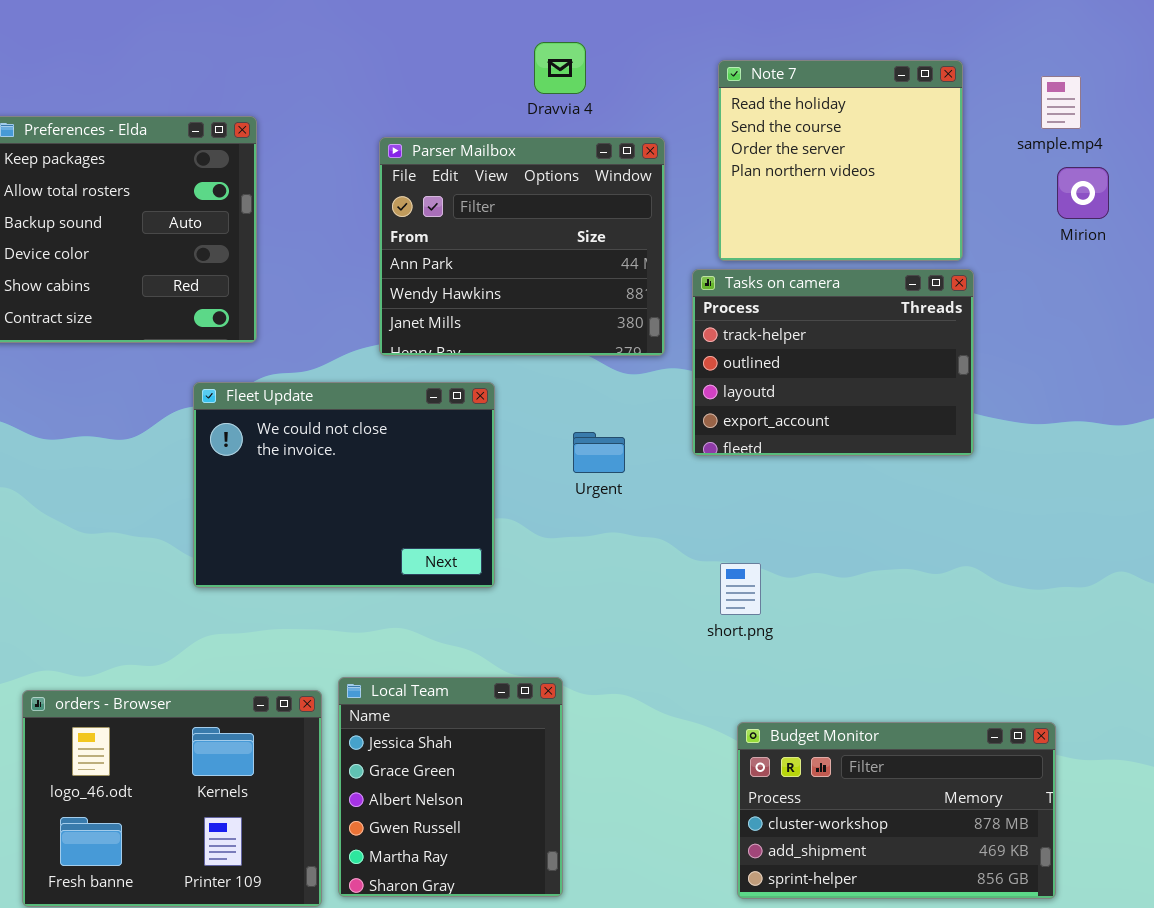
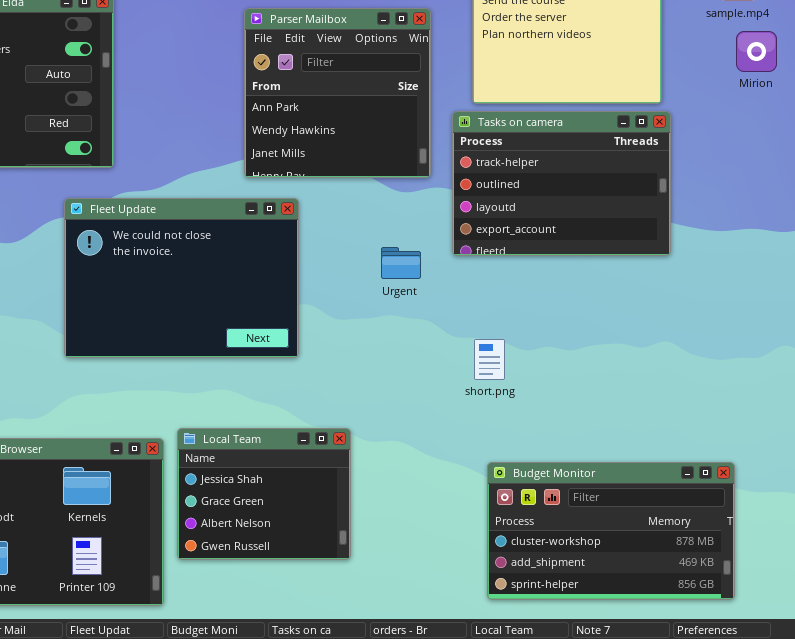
Parser Mailbox: [379,137,665,356] -> [244,8,431,178], resized
Urgent: [573,432,625,473] -> [381,247,421,279], moved
Local Team: [338,677,563,897] -> [177,428,351,560], resized

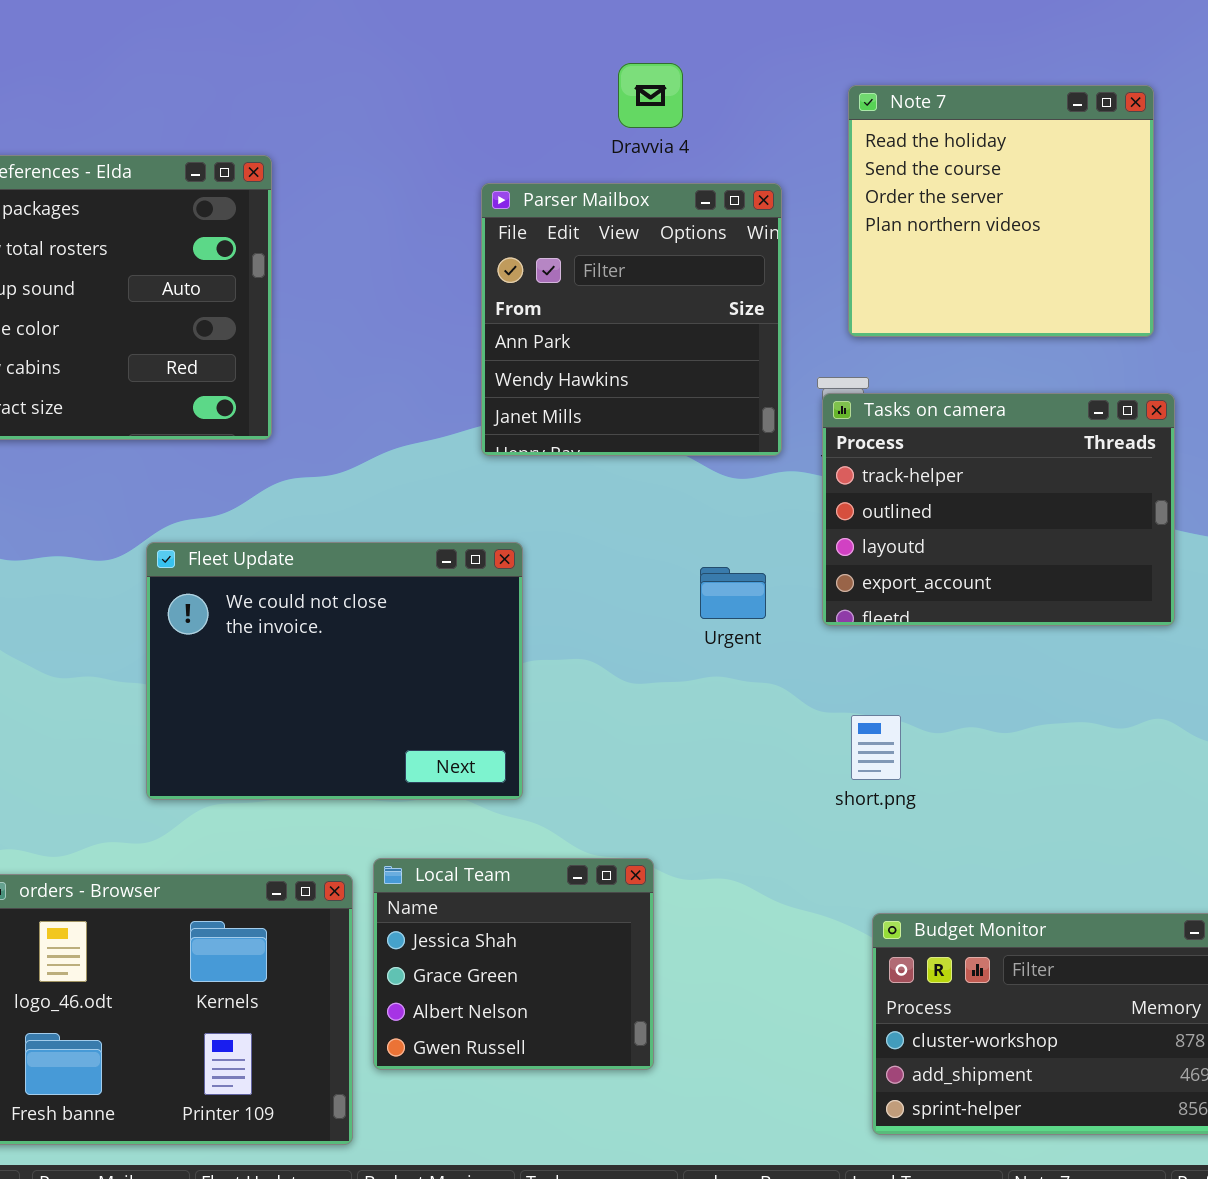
Tasks on camera: [452,111,671,256] -> [822,393,1175,626], moved
Fleet Update: [64,198,299,358] -> [146,542,523,800], moved

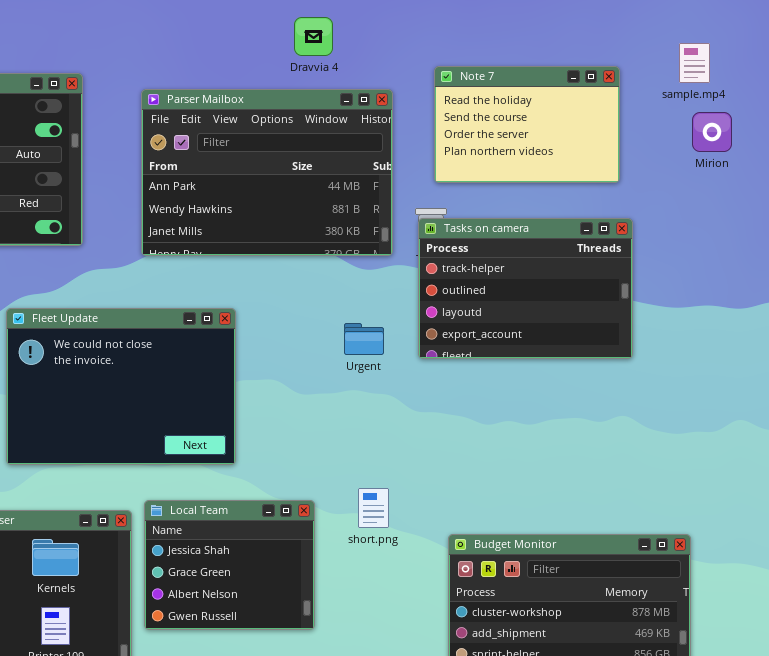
Note 7: [848,85,1154,337] -> [434,66,620,183], resized
Parser Mailbox: [481,183,782,456] -> [141,89,393,256], resized
short.png: [851,715,901,780] -> [358,488,389,528], moved

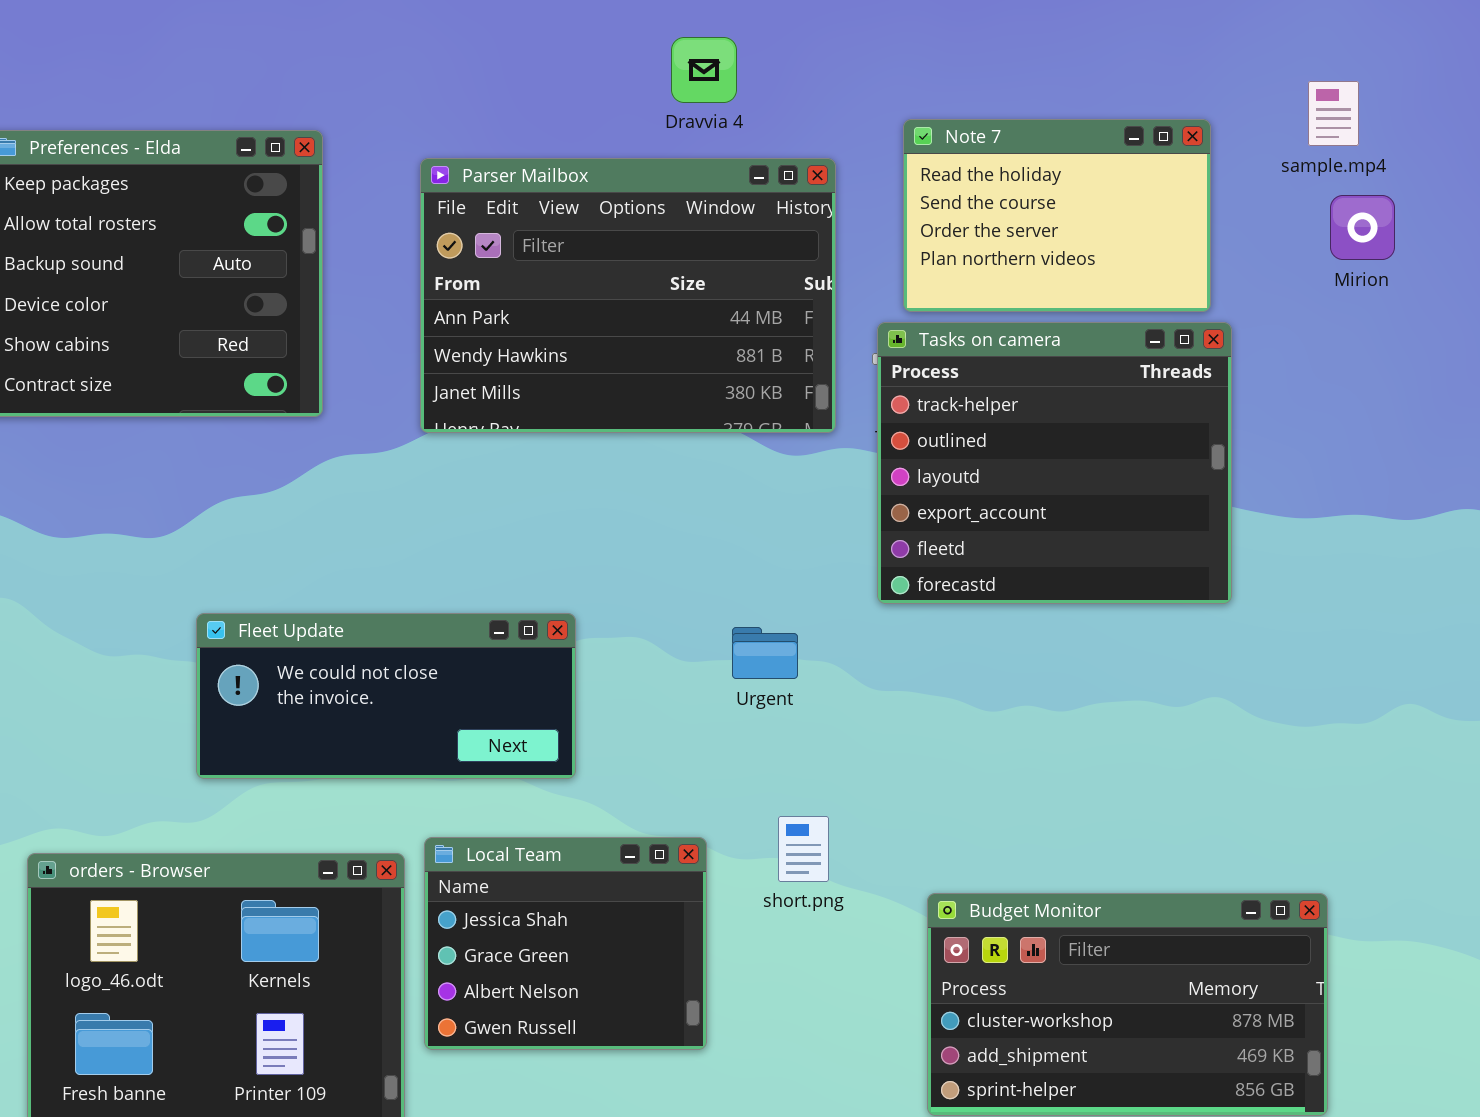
Tasks on camera: [418,218,633,359] -> [877,322,1232,604], resized
Fleet Update: [6,308,236,465] -> [196,613,576,779], resized
Urgent: [344,323,384,355] -> [732,627,798,679], moved

